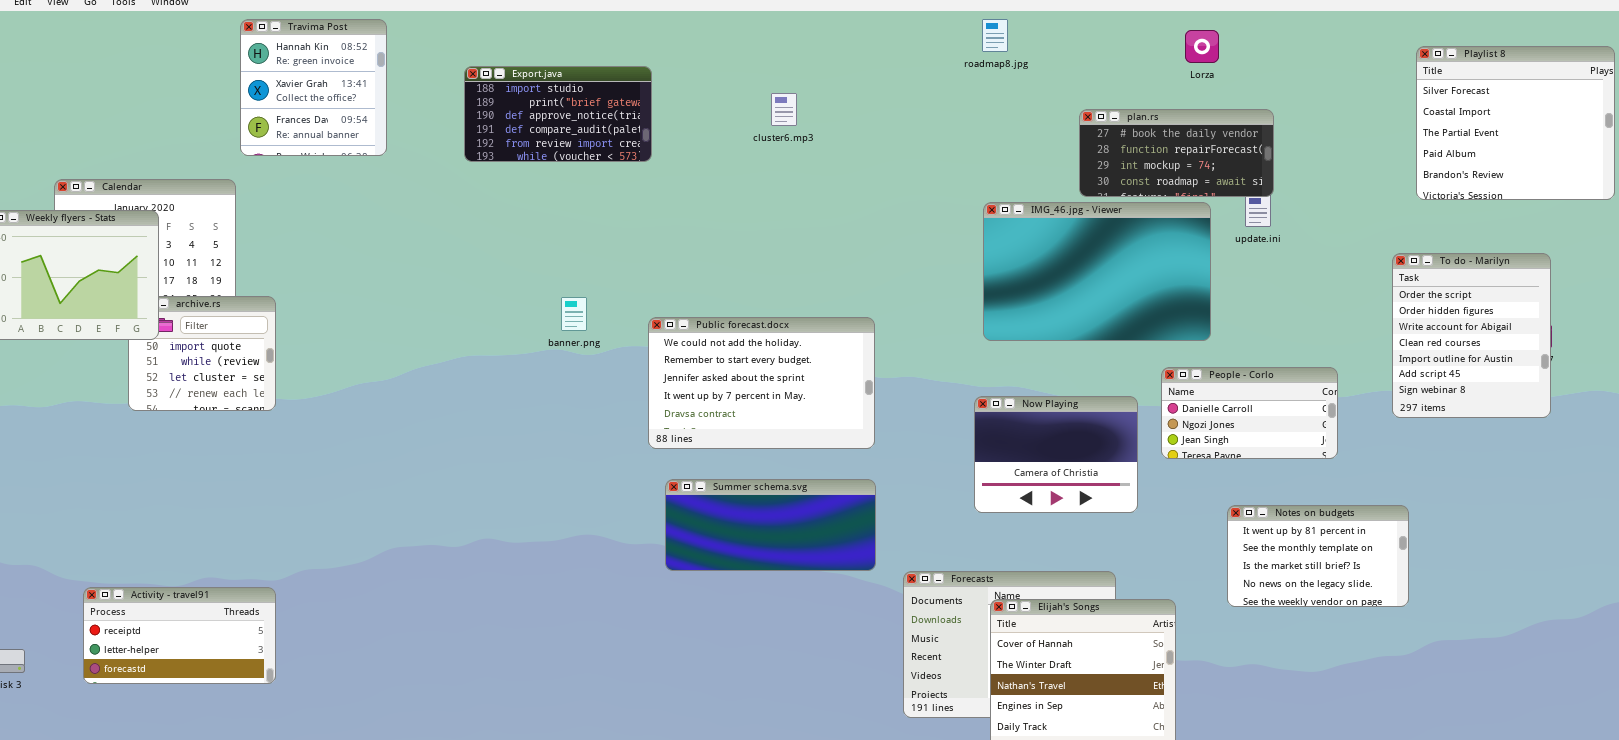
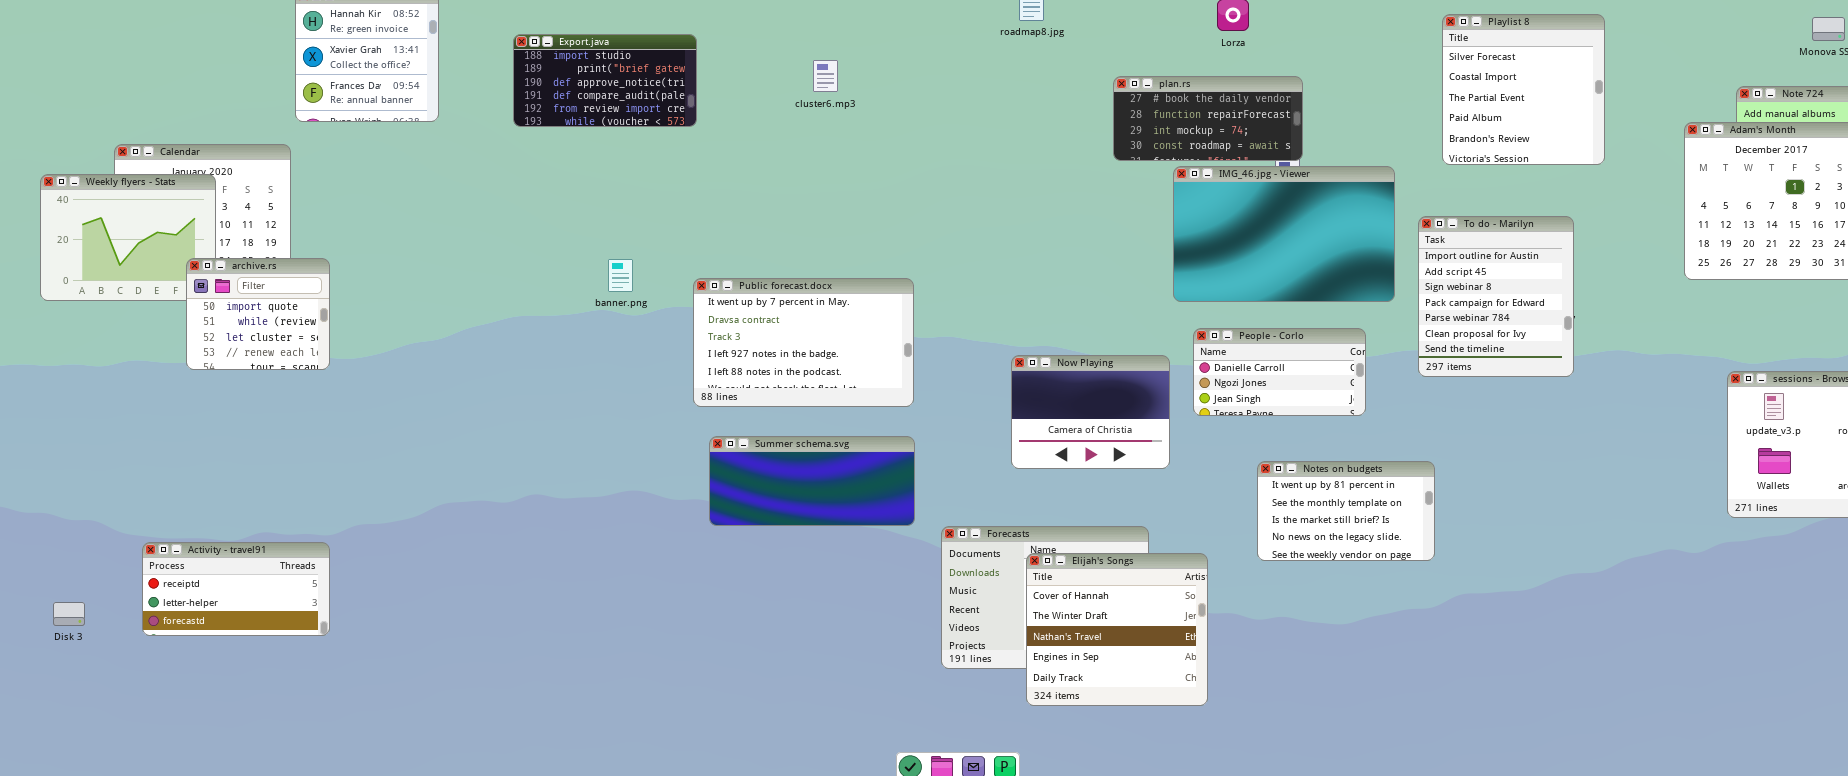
Playlist 8: [1416,46,1615,200] -> [1442,14,1605,165], resized
IMG_46.jpg - Viewer: [983,202,1211,341] -> [1173,166,1395,302], moved
To do - Marilyn: [1392,253,1551,418] -> [1418,216,1574,377], scrolled down 4 rows
archive.rs: [128,296,276,411] -> [186,258,330,370], raised
Public forecast.docx: [648,317,875,449] -> [693,278,914,407], scrolled down 3 rows

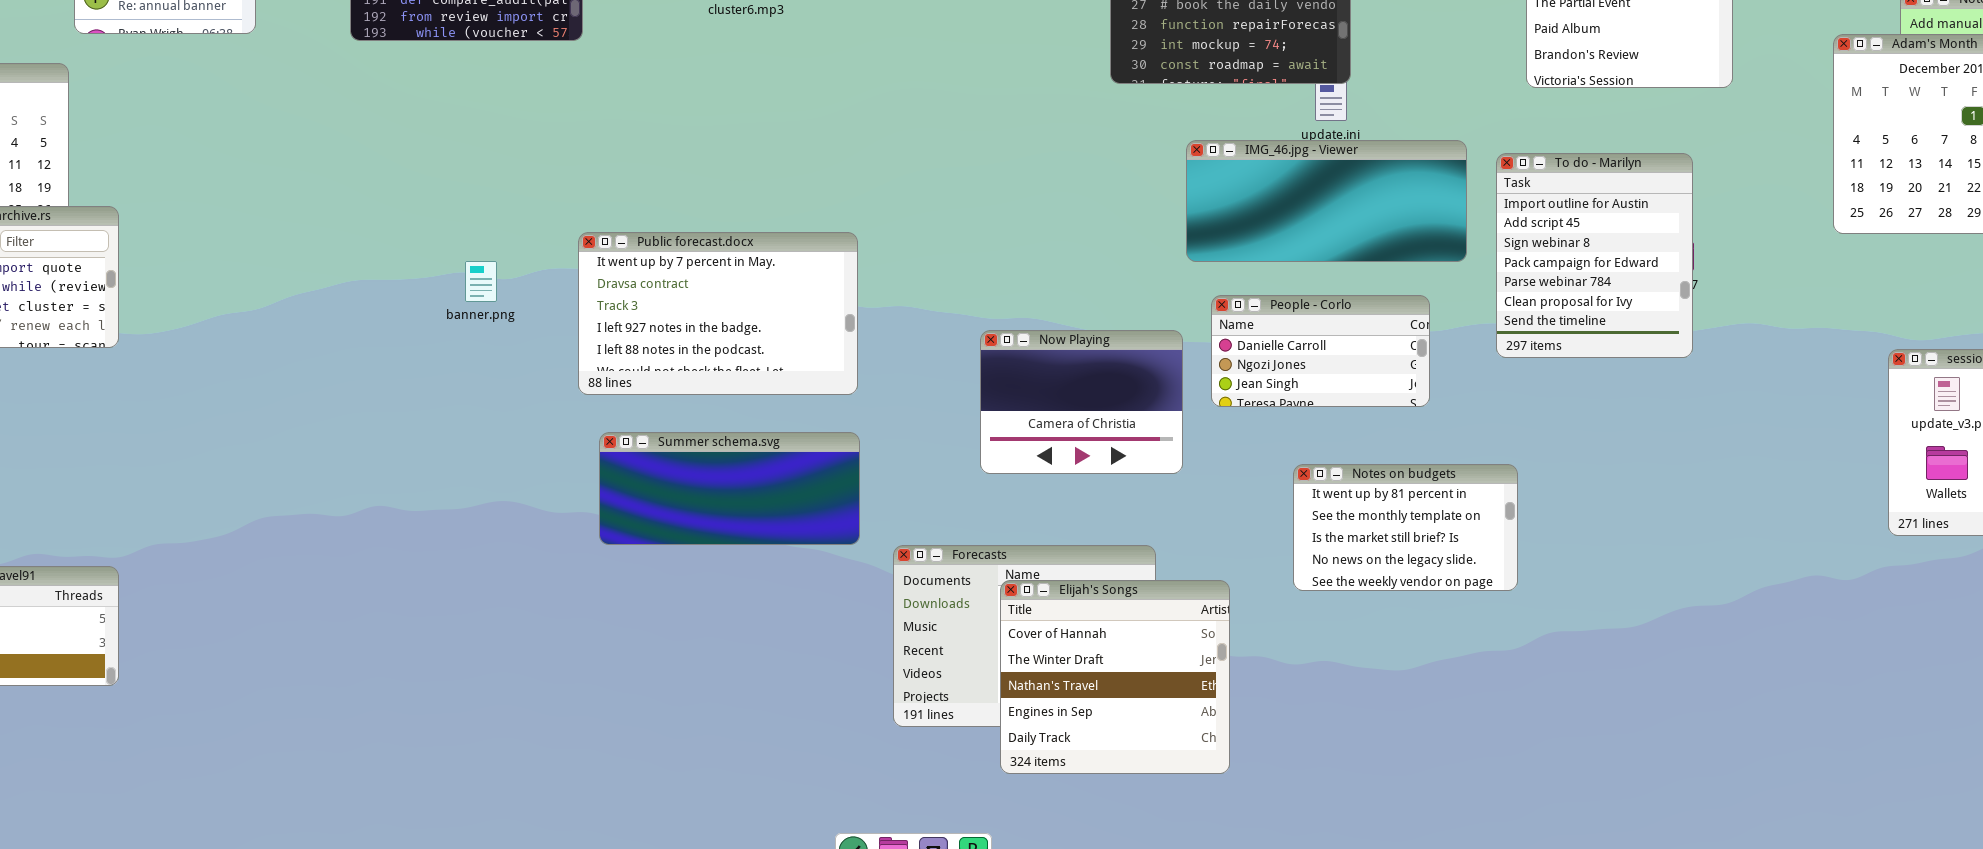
IMG_46.jpg - Viewer: [1173,166,1395,302] -> [1186,140,1467,262], resized
banner.png: [608,259,633,292] -> [465,261,497,302], moved

